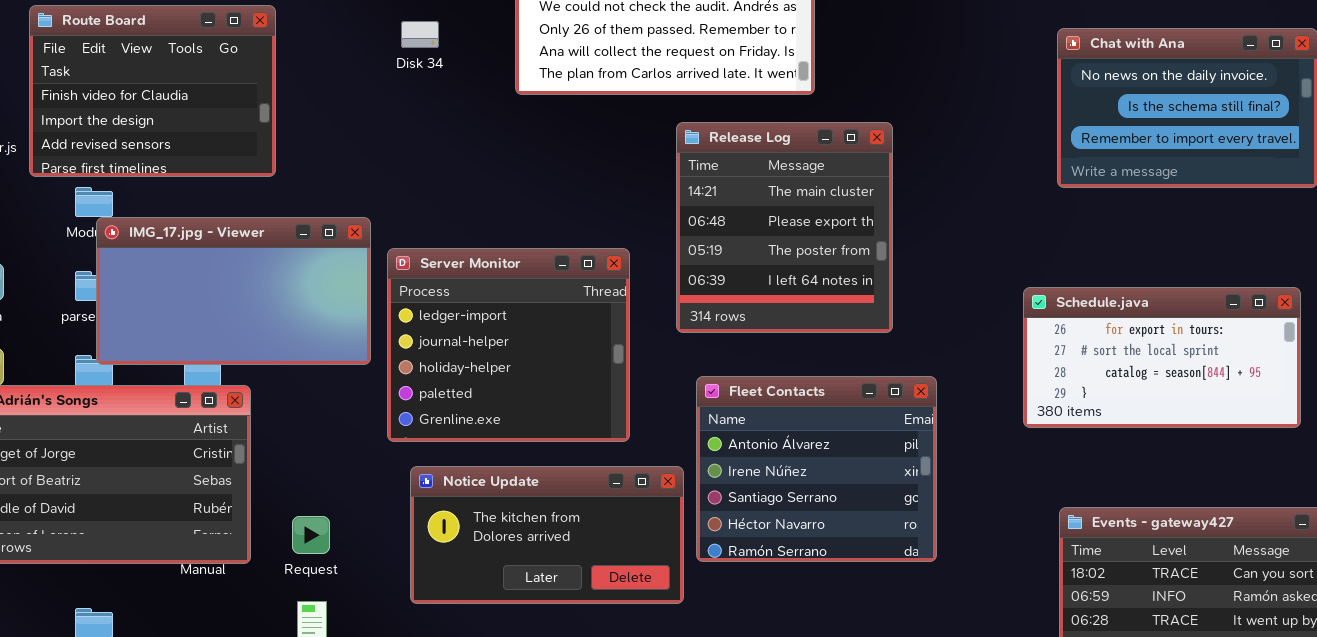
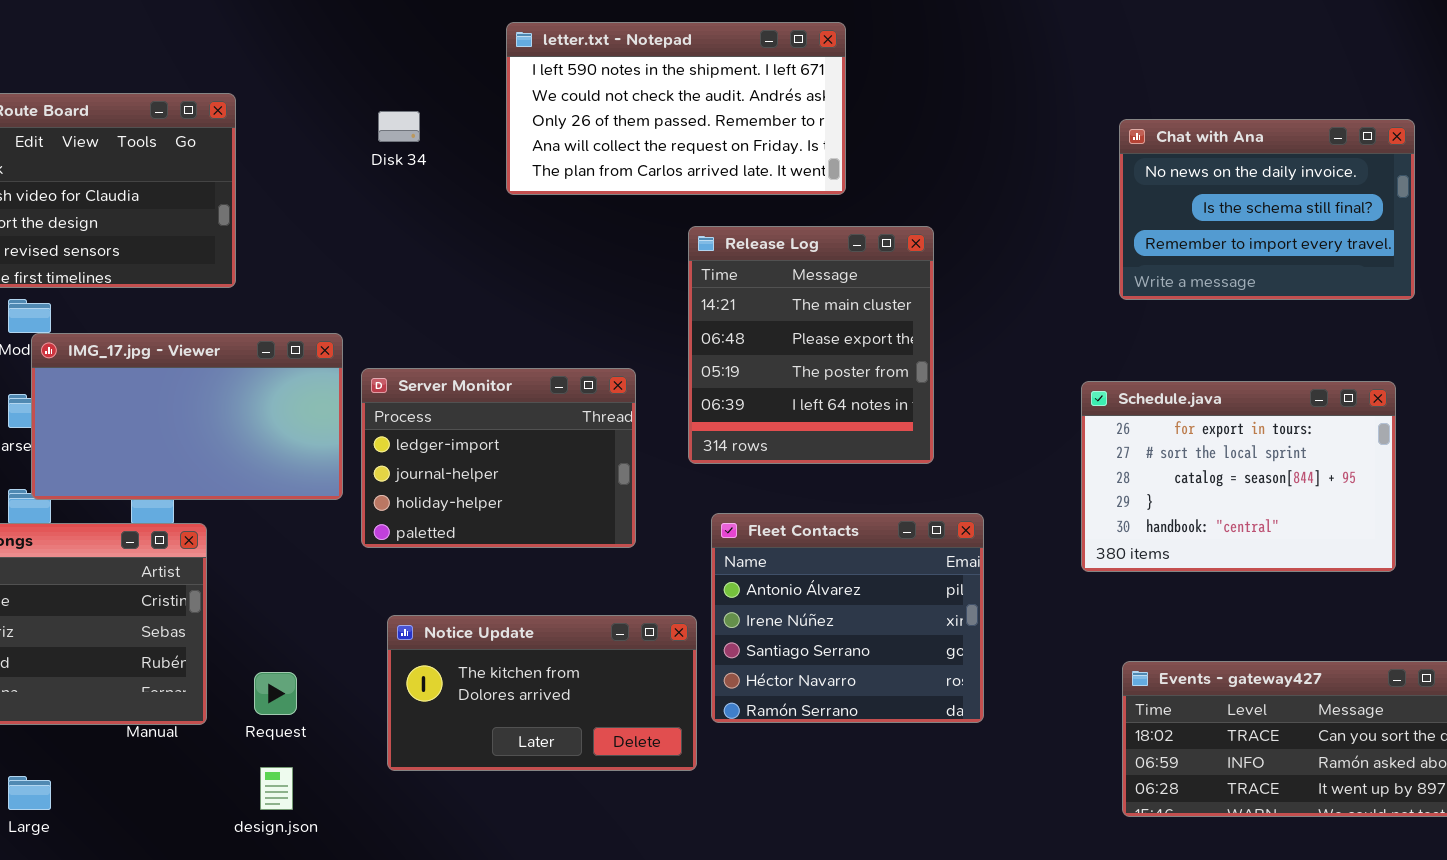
Server Monitor: [387,248,630,442] -> [361,368,636,548], resized
Schedule.java: [1023,287,1301,428] -> [1081,381,1396,572], resized

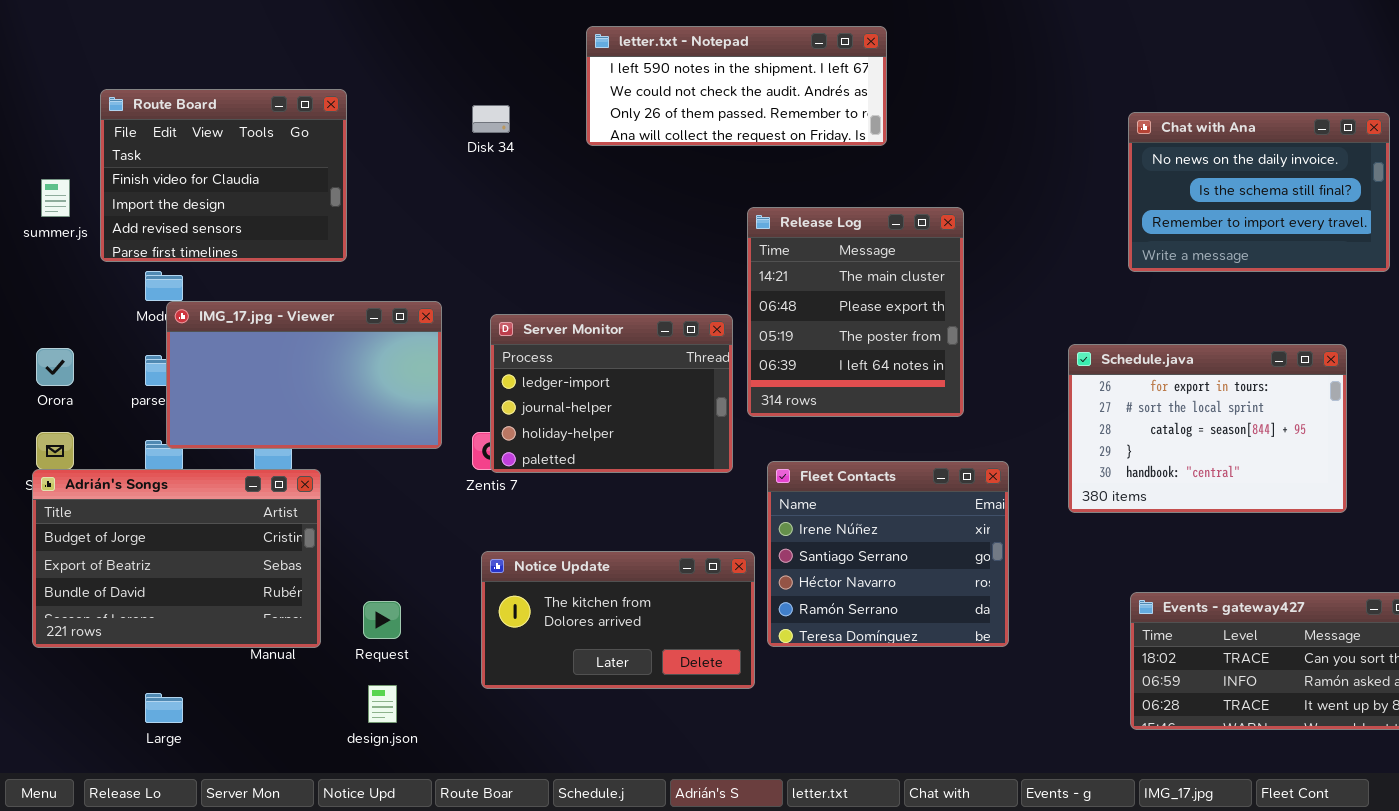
letter.txt - Notepad: [506,22,846,195] -> [586,26,887,146], resized
Server Monitor: [361,368,636,548] -> [490,314,733,473], moved
Schedule.java: [1081,381,1396,572] -> [1068,344,1347,513], moved
Fleet Contacts: [711,513,984,723] -> [767,461,1009,647], scrolled down 1 row

